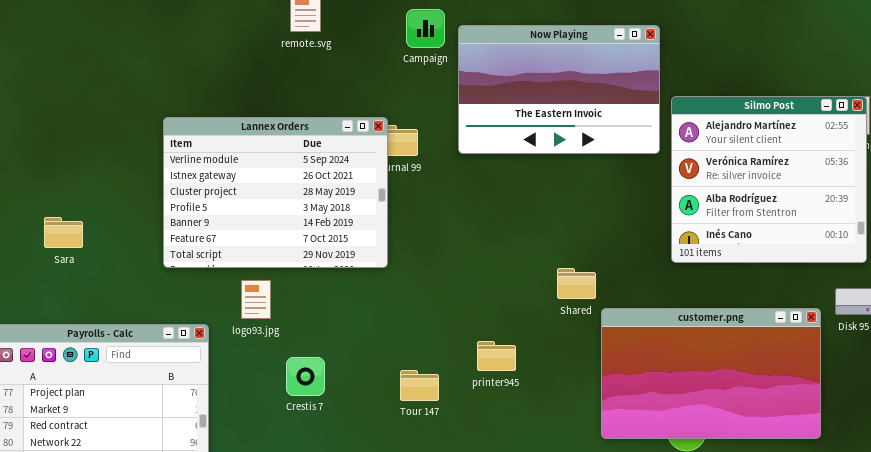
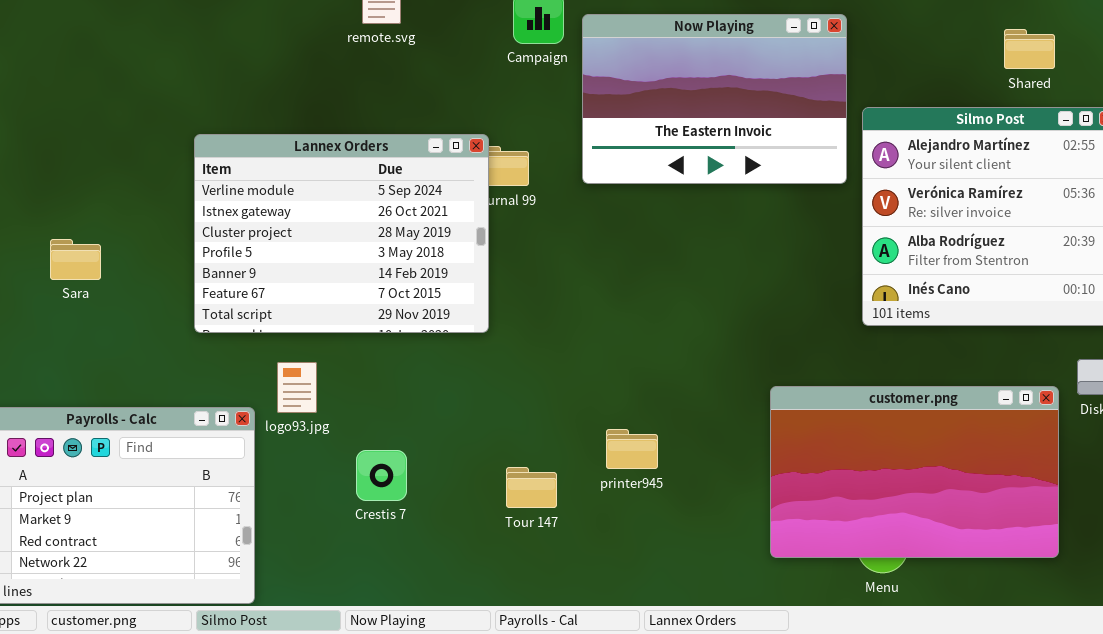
Sara: [44,217,83,248] -> [50,239,101,280], moved
Shared: [557,268,596,299] -> [1004,29,1055,69], moved
logo93.jpg: [241,280,271,319] -> [277,362,317,413], moved

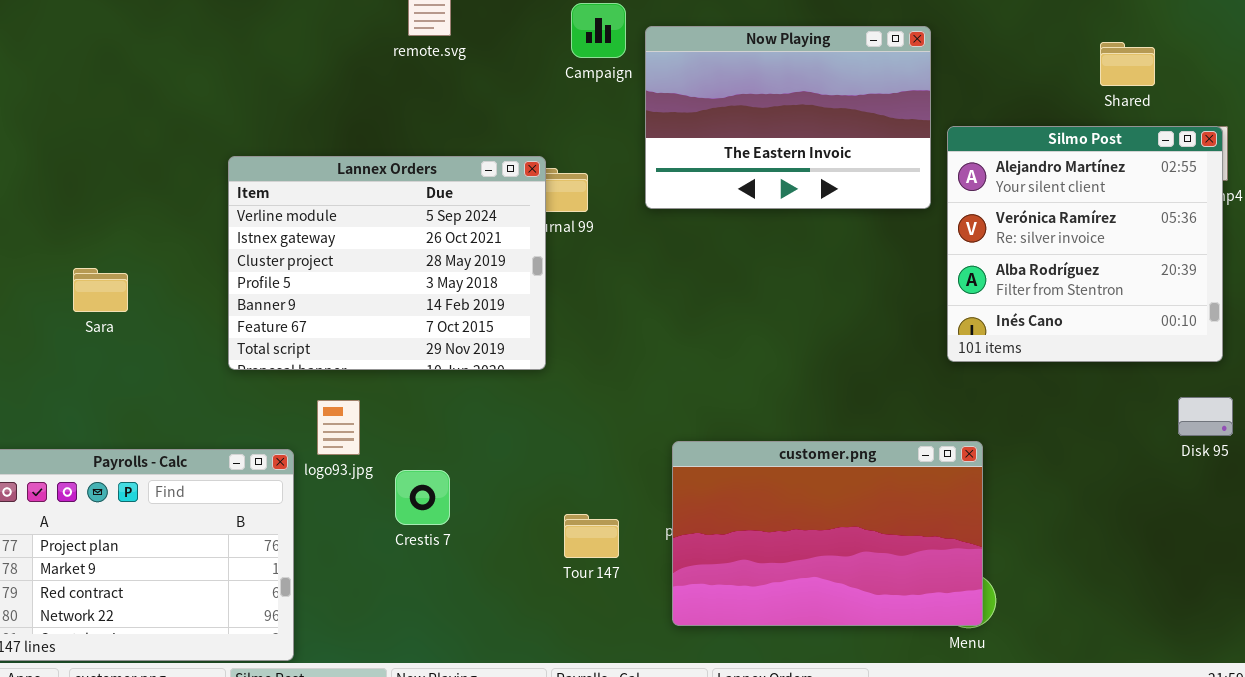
customer.png: [770,386,1059,558] -> [672,441,983,626], moved
Crestis 7: [356,450,407,501] -> [395,470,450,525], moved

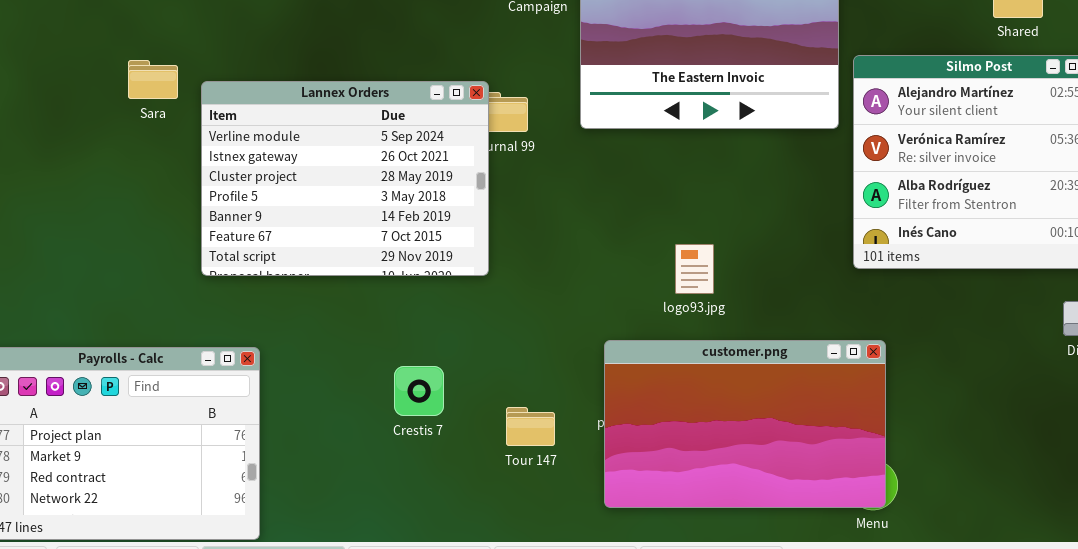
Sara: [73,268,128,312] -> [128,60,178,99], moved
logo93.jpg: [317,400,360,455] -> [675,244,714,294], moved
Crestis 7: [395,470,450,525] -> [394,366,444,416], moved

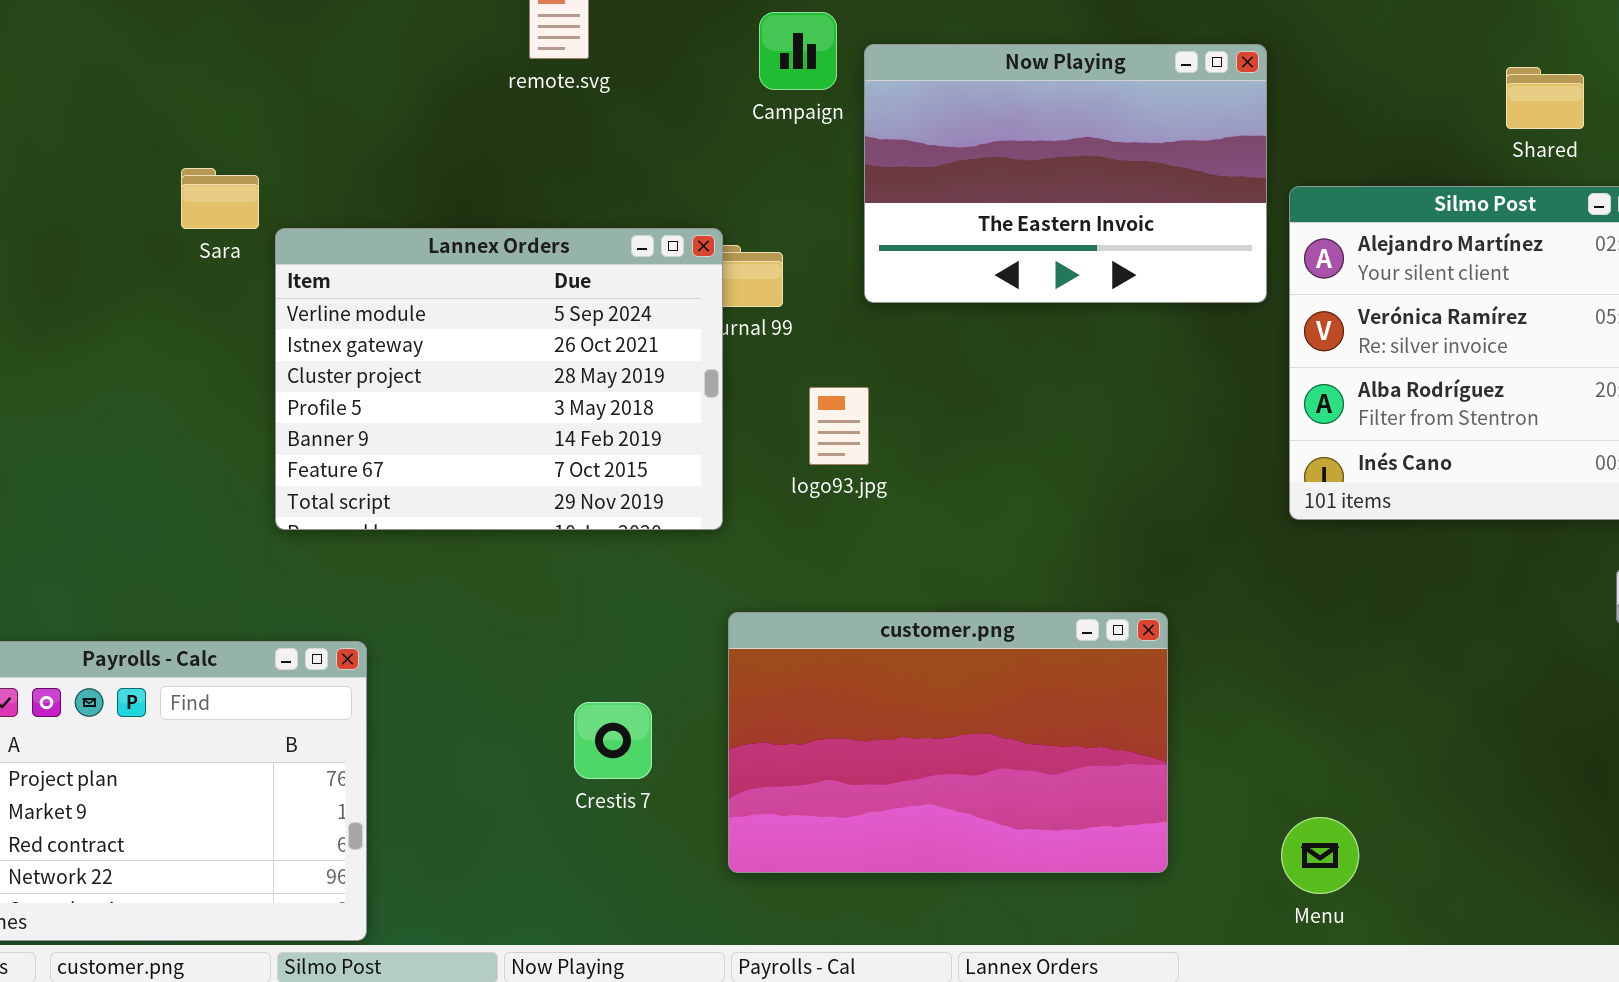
Sara: [128,60,178,99] -> [181,168,259,229], moved
logo93.jpg: [675,244,714,294] -> [809,387,869,465], moved
customer.png: [604,340,886,508] -> [728,612,1168,873], moved
Crestis 7: [394,366,444,416] -> [574,702,652,779], moved

